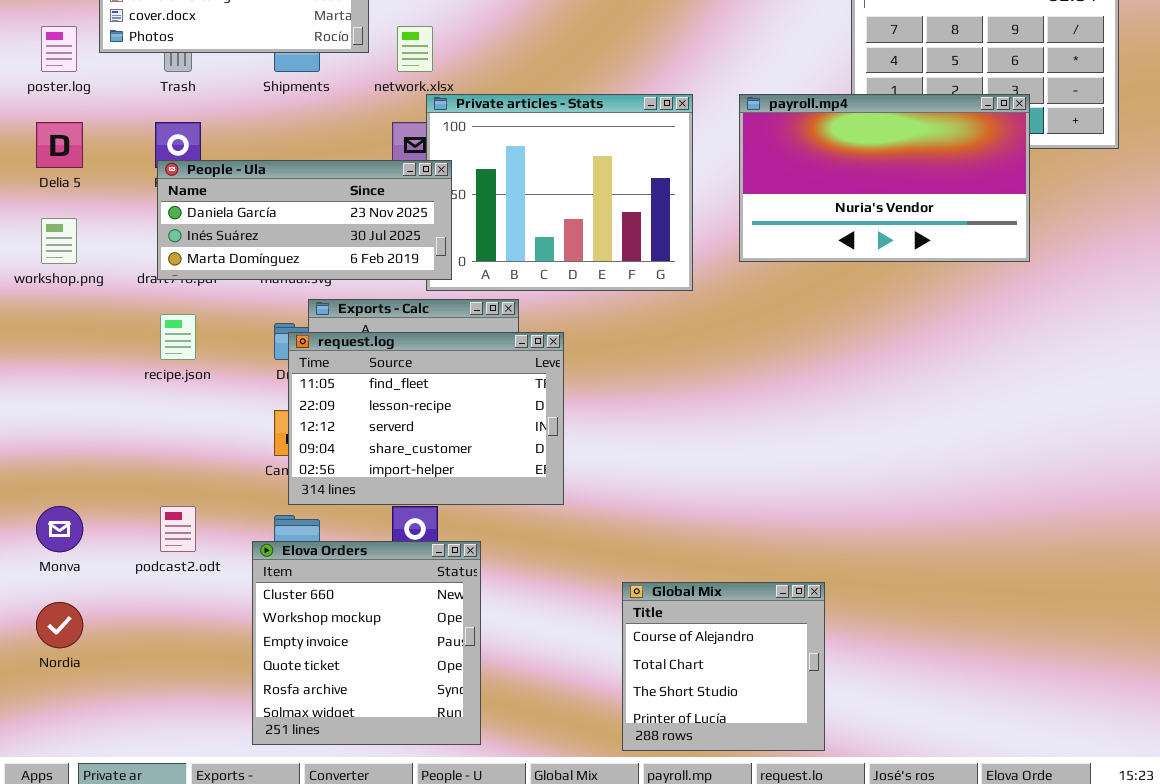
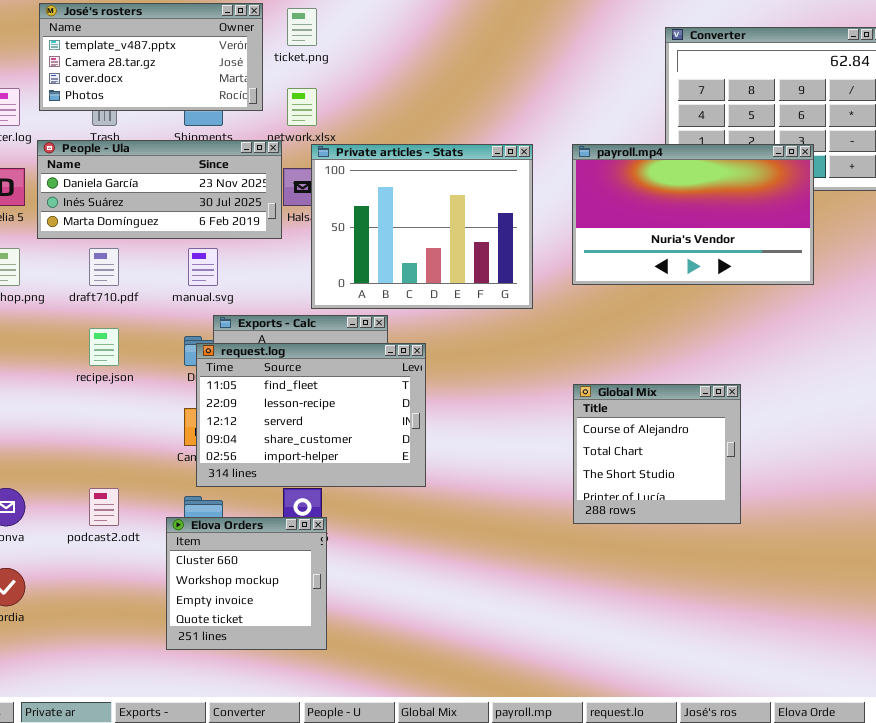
People - Ula: [157,160,452,280] -> [37,140,282,239], moved
Elova Orders: [252,541,481,745] -> [166,517,327,650], resized
Global Mix: [622,582,825,751] -> [573,384,741,524], moved

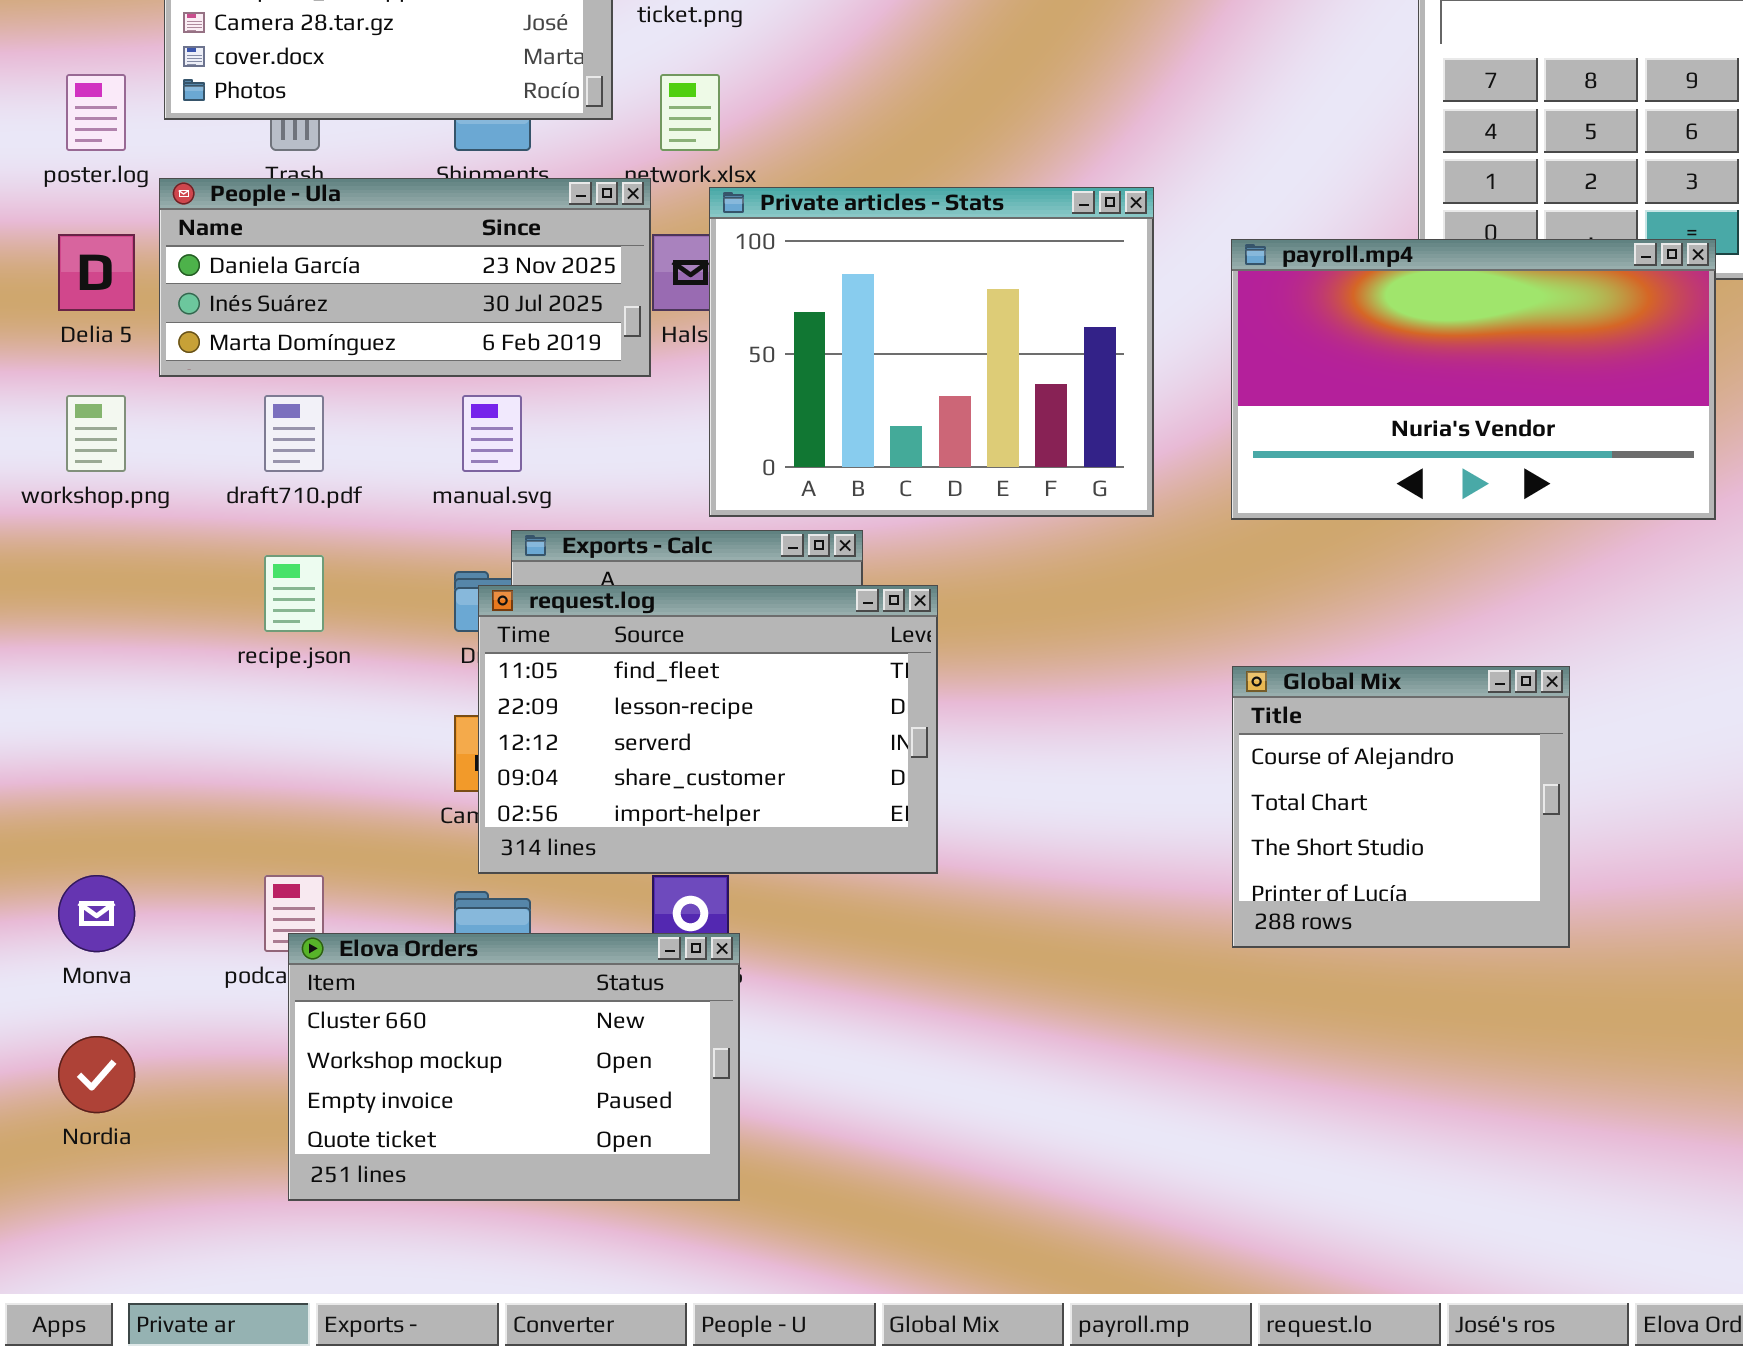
payroll.mp4: [572,144,814,285] -> [1231,239,1716,520], moved
Elova Orders: [166,517,327,650] -> [288,933,740,1201], resized

